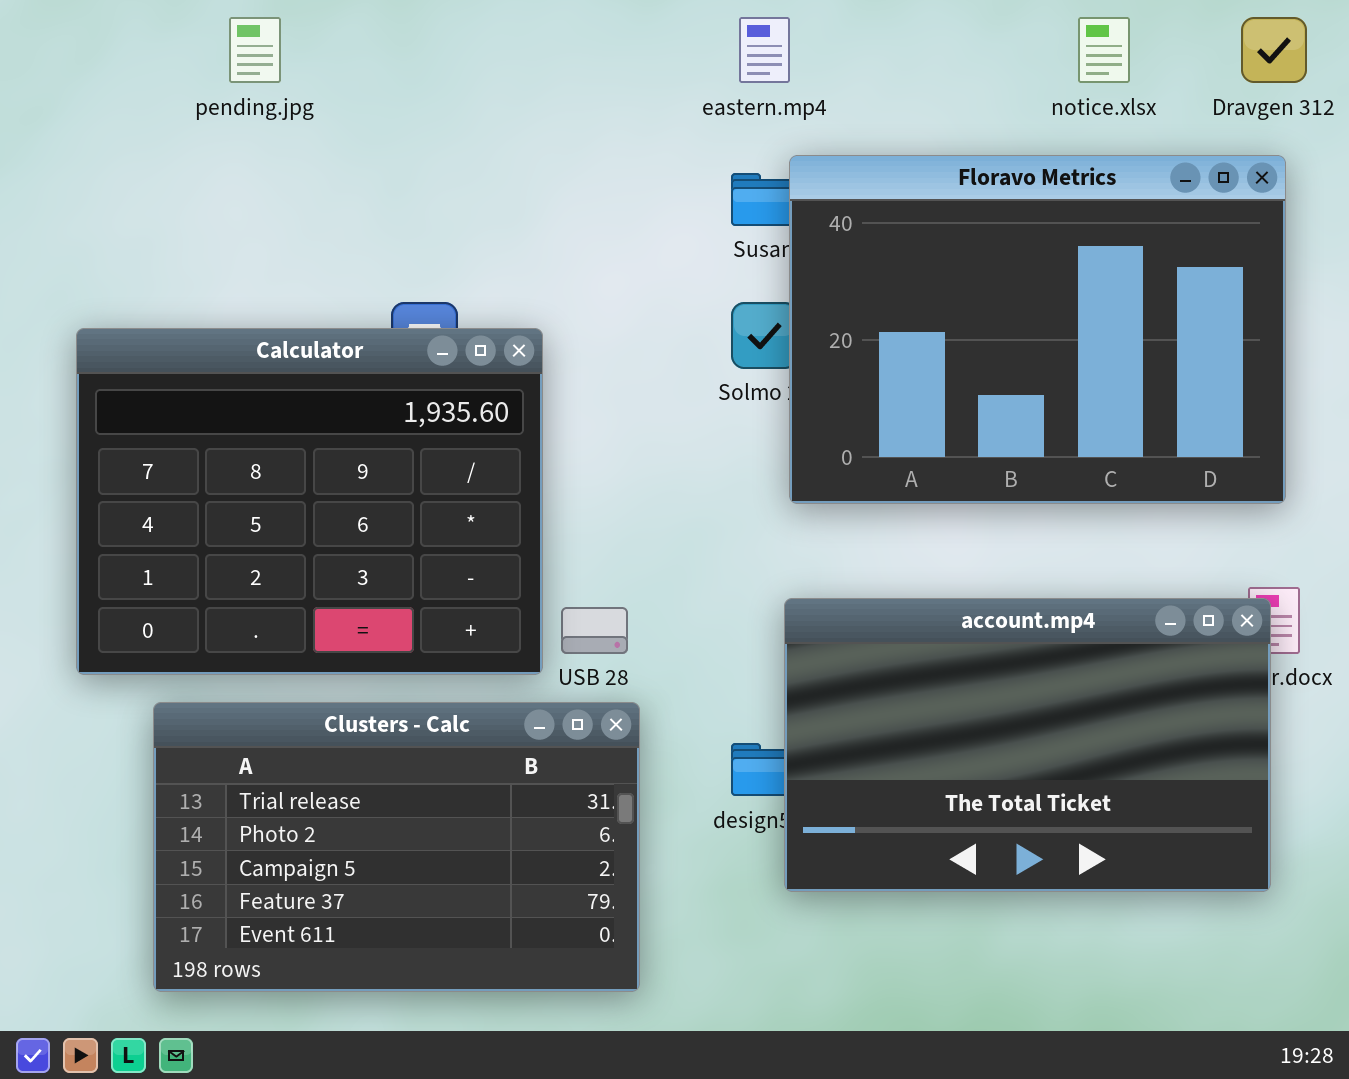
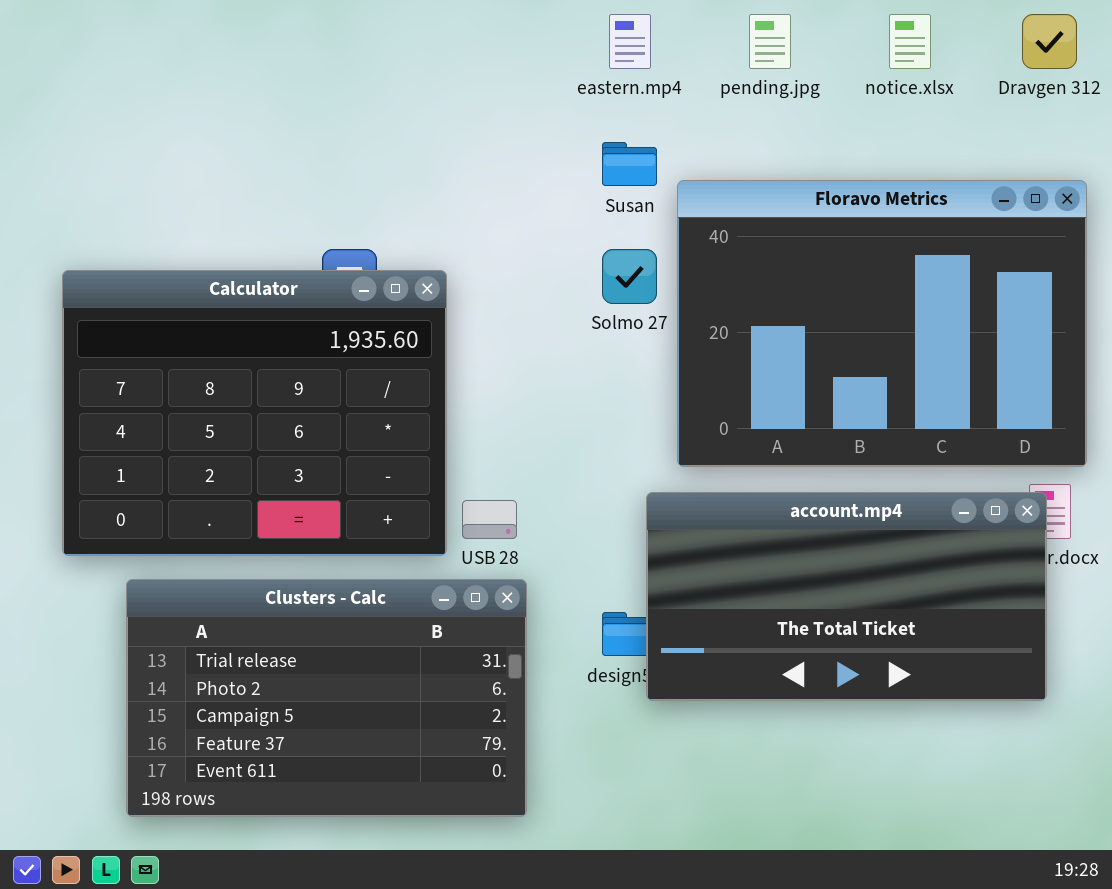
pending.jpg: [229,17,281,83] -> [749,14,791,69], moved
Floravo Metrics: [789,155,1286,504] -> [677,180,1087,467], moved
account.mp4: [784,598,1271,892] -> [646,492,1047,701], resized

